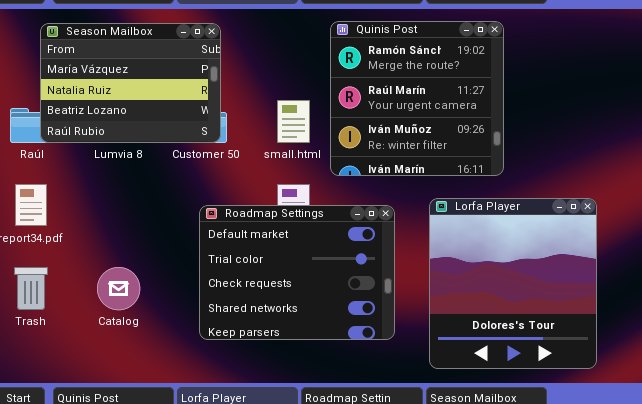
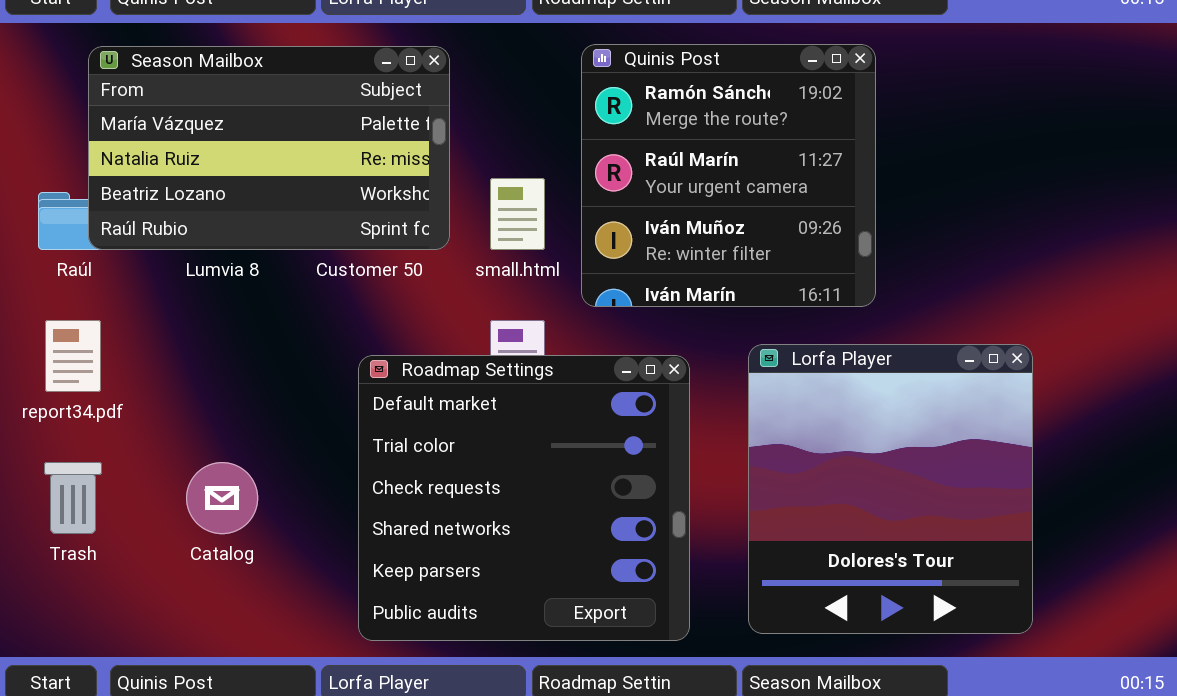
Season Mailbox: [40,23,221,143] -> [88,46,450,250], resized
Roadmap Settings: [199,205,395,340] -> [358,355,690,641], resized

